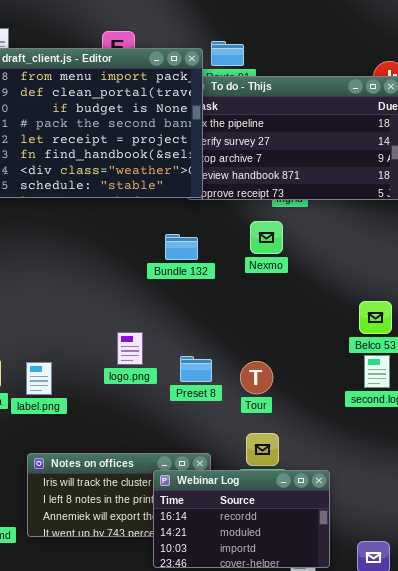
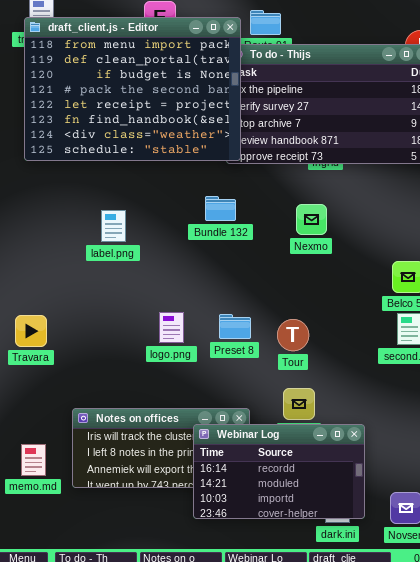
Nexmo: [250,221,283,254] -> [296,204,327,235], moved
logo.png: [117,332,143,365] -> [159,312,184,343], moved
label.png: [26,362,52,395] -> [101,210,126,242], moved

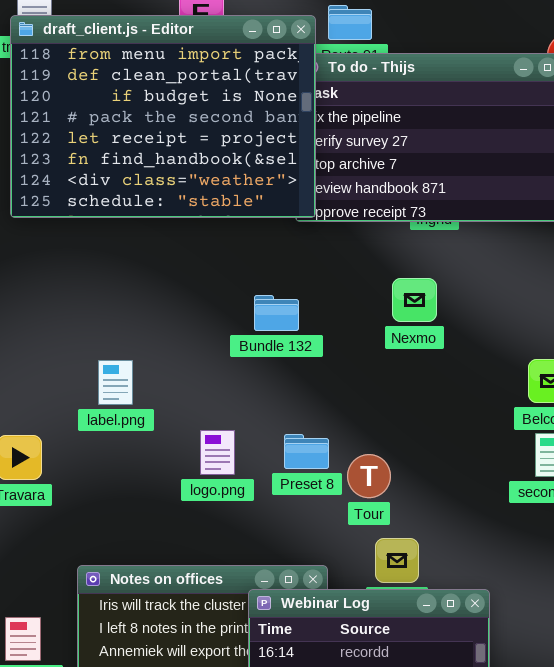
Bundle 132: [205,196,236,221] -> [254,295,299,331], moved
label.png: [101,210,126,242] -> [98,360,133,405], moved
Tour: [277,319,309,351] -> [347,454,391,498], moved

